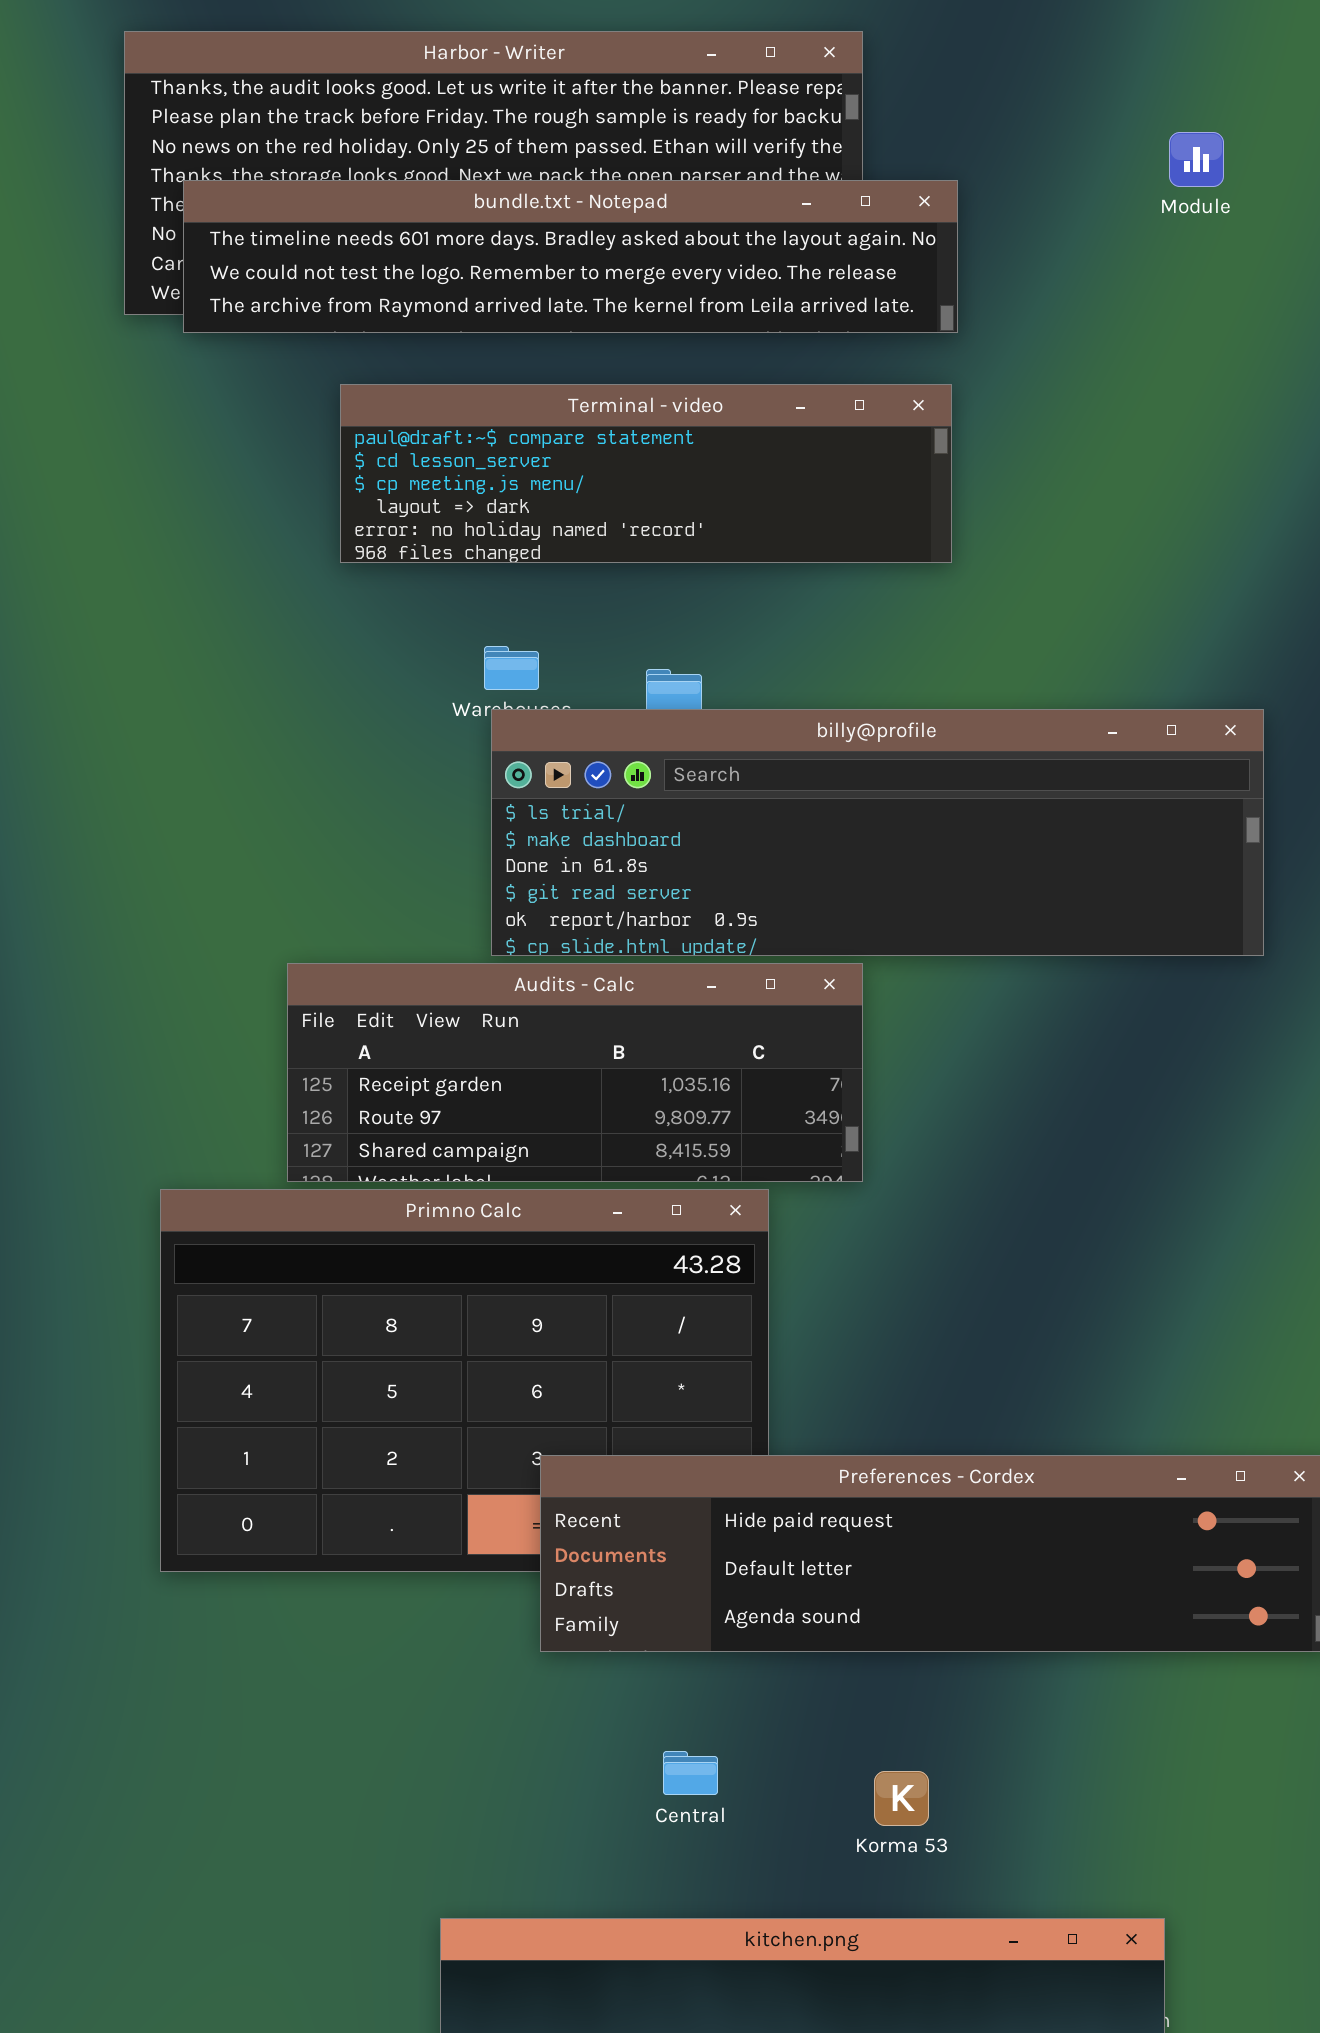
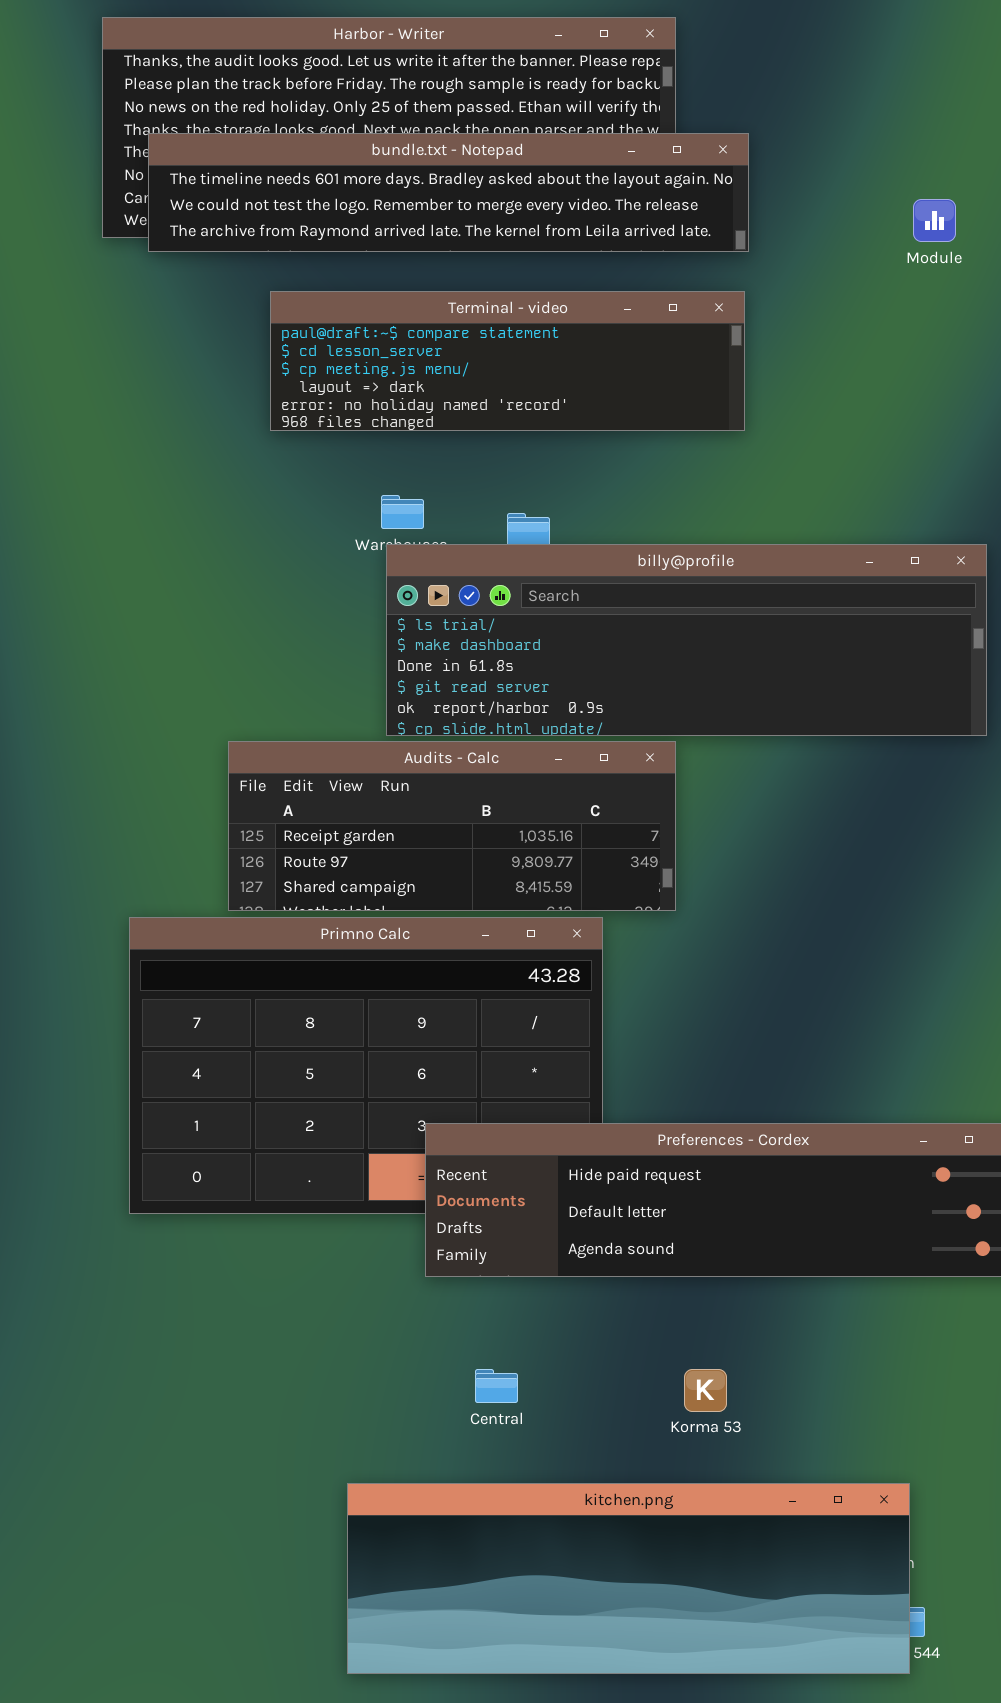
Module: [1169,132,1224,187] -> [913,199,956,242], moved
Central: [663,1751,718,1795] -> [475,1369,518,1403], moved

